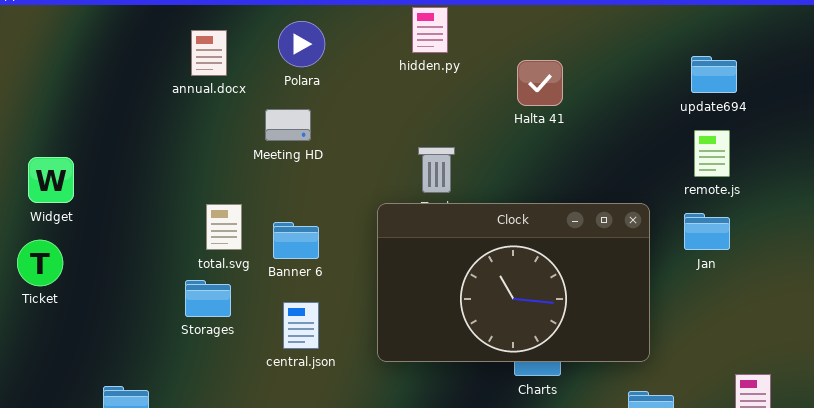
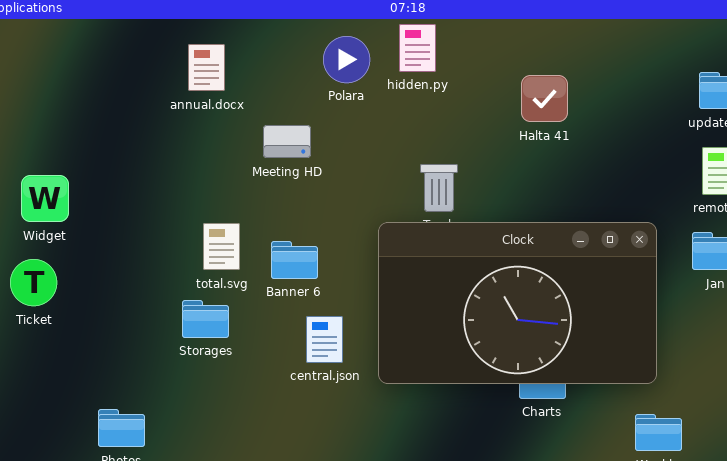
hidden.py: [412,7,448,53] -> [399,24,436,72], moved
Polara: [278,21,325,67] -> [323,36,370,83], moved
central.json: [283,302,319,349] -> [306,316,343,363], moved

